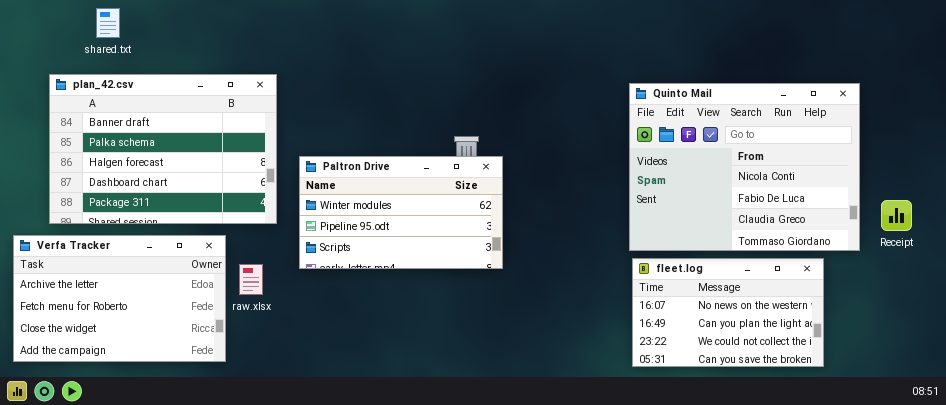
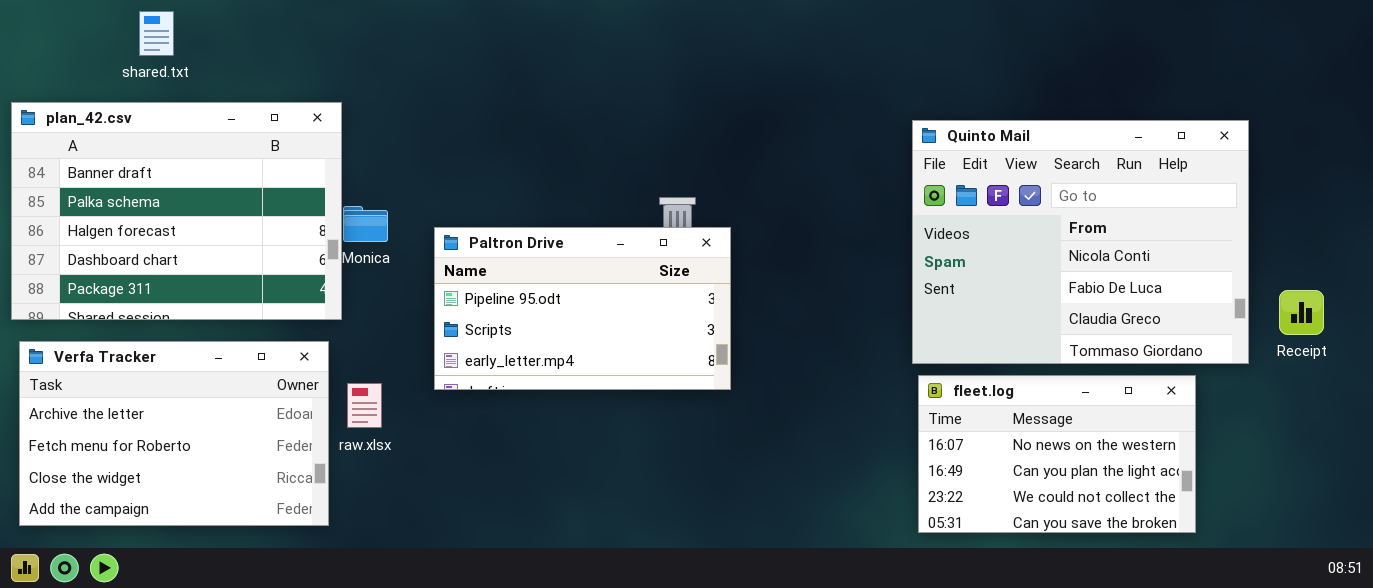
plan_42.csv: [49,74,277,224] -> [11,102,342,320], moved
Paltron Drive: [299,156,503,269] -> [434,227,731,390], scrolled down 1 row

